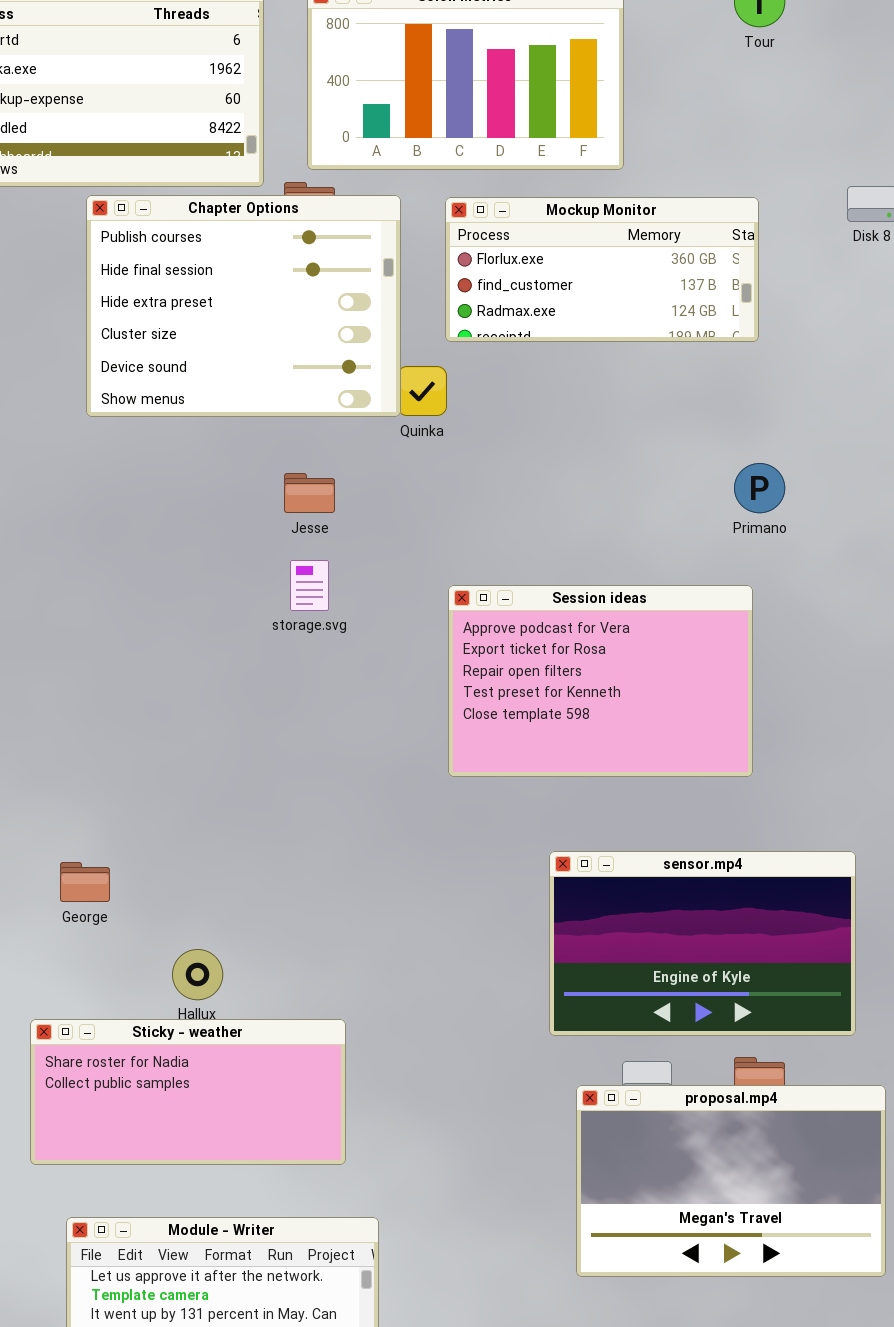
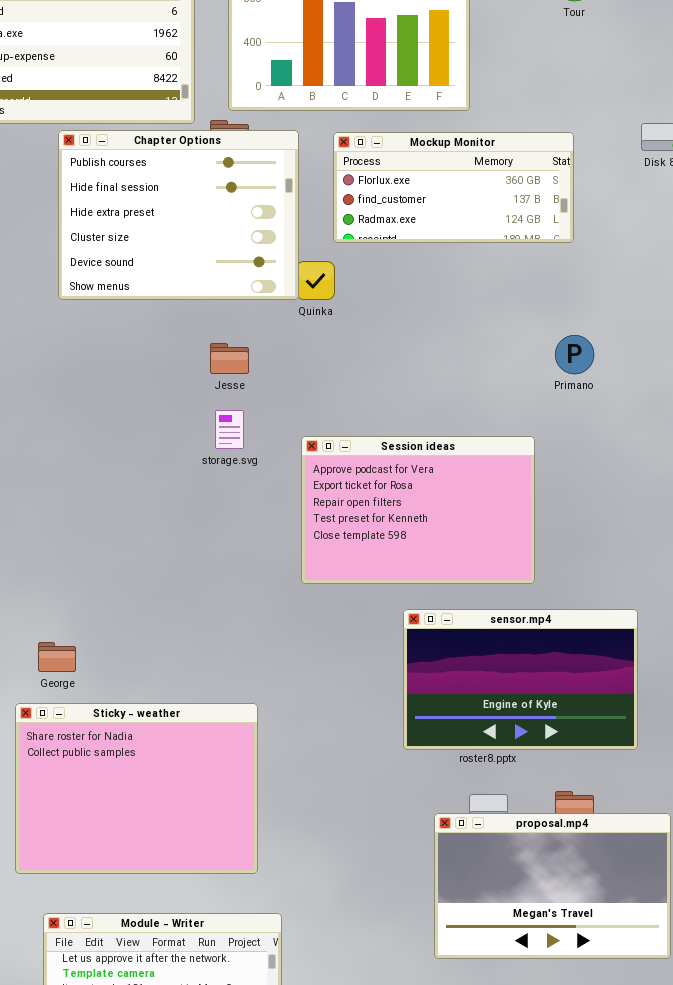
Session ideas: [448,585,753,777] -> [301,436,535,584], moved
sensor.mp4: [549,851,856,1036] -> [403,609,638,750], moved
Sticky - weather: [30,1019,346,1165] -> [15,703,258,874], resized

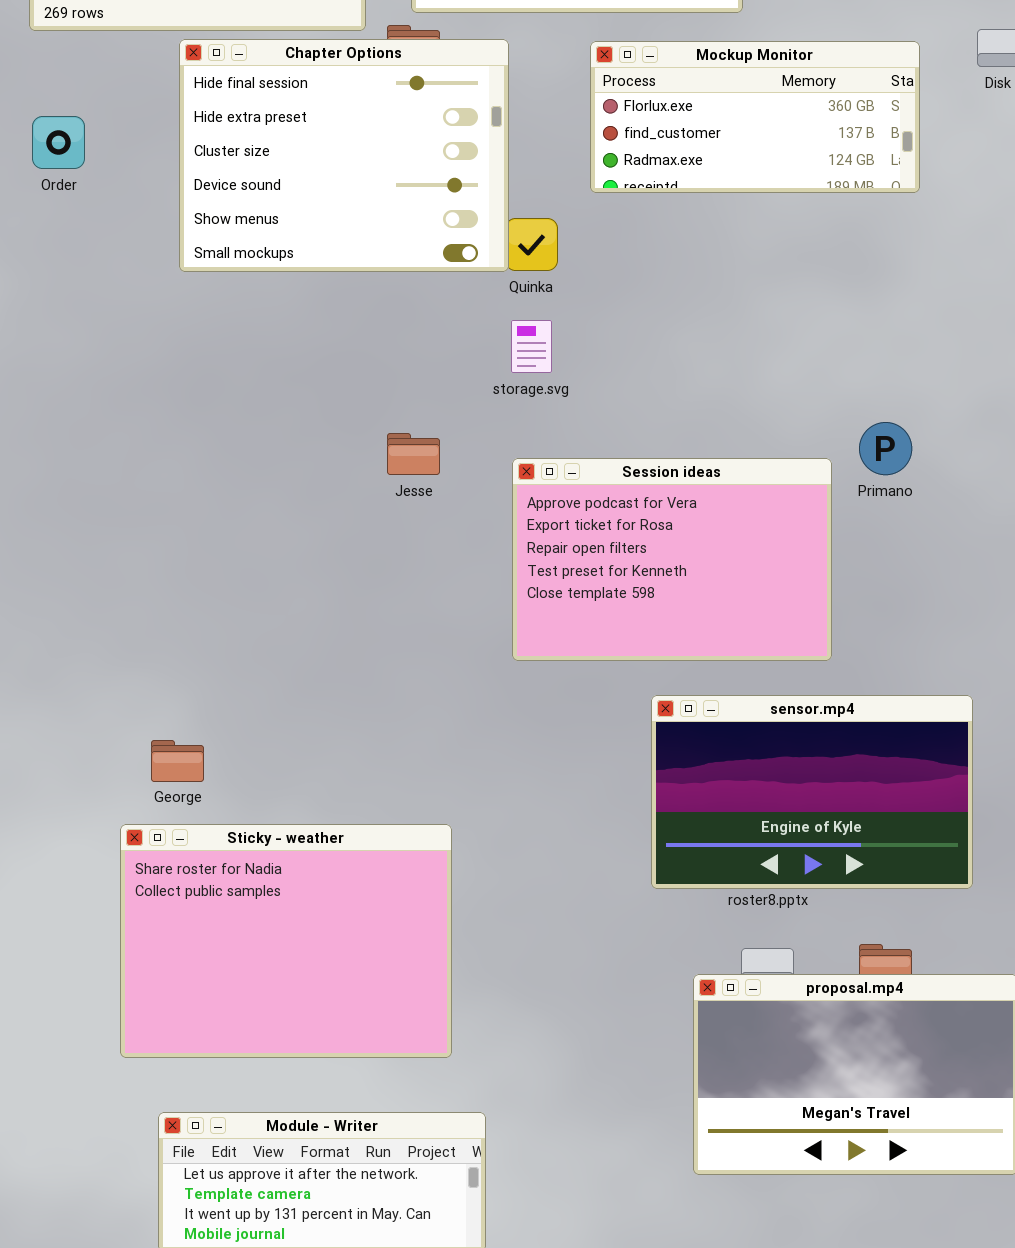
Chapter Options: [58,130,299,300] -> [179,39,509,272], scrolled down 1 row
Mockup Monitor: [333,132,574,243] -> [590,41,920,193], moved
Primano: [555,335,594,374] -> [859,422,912,475], moved
Jesse: [210,343,249,374] -> [387,433,440,475], moved
storage.svg: [215,410,244,449] -> [511,320,552,373], moved

